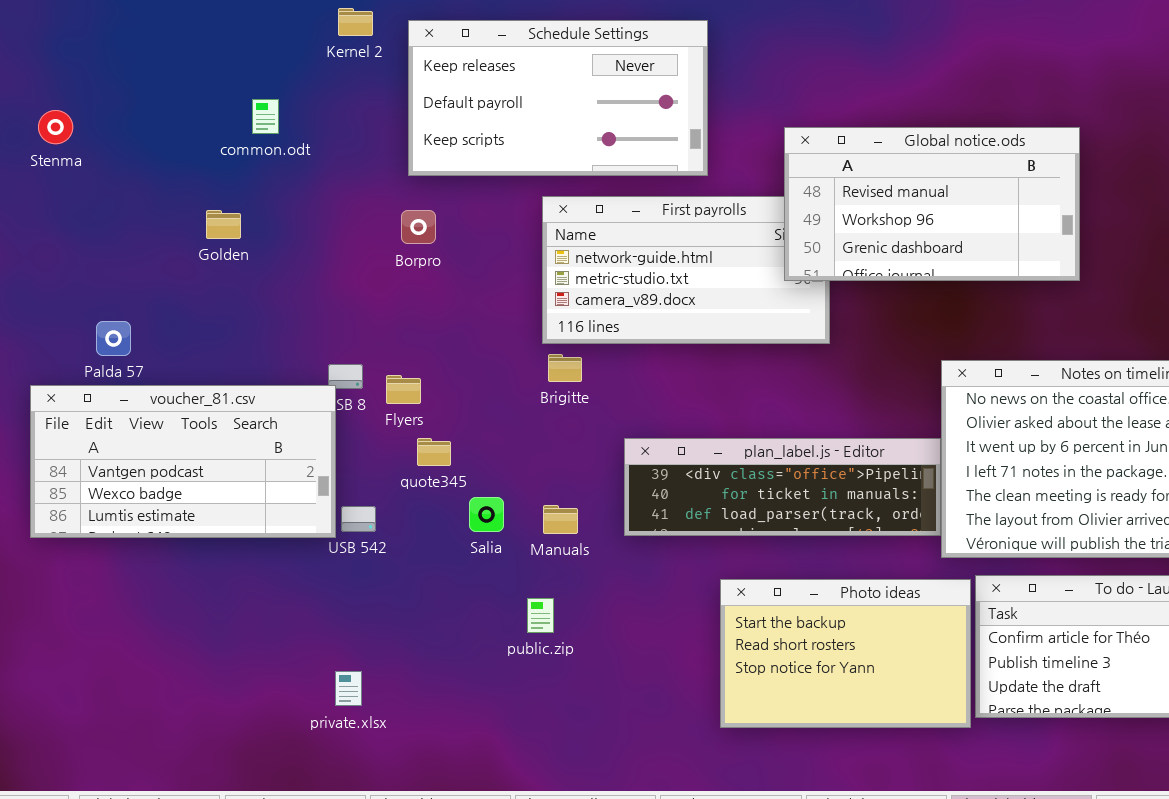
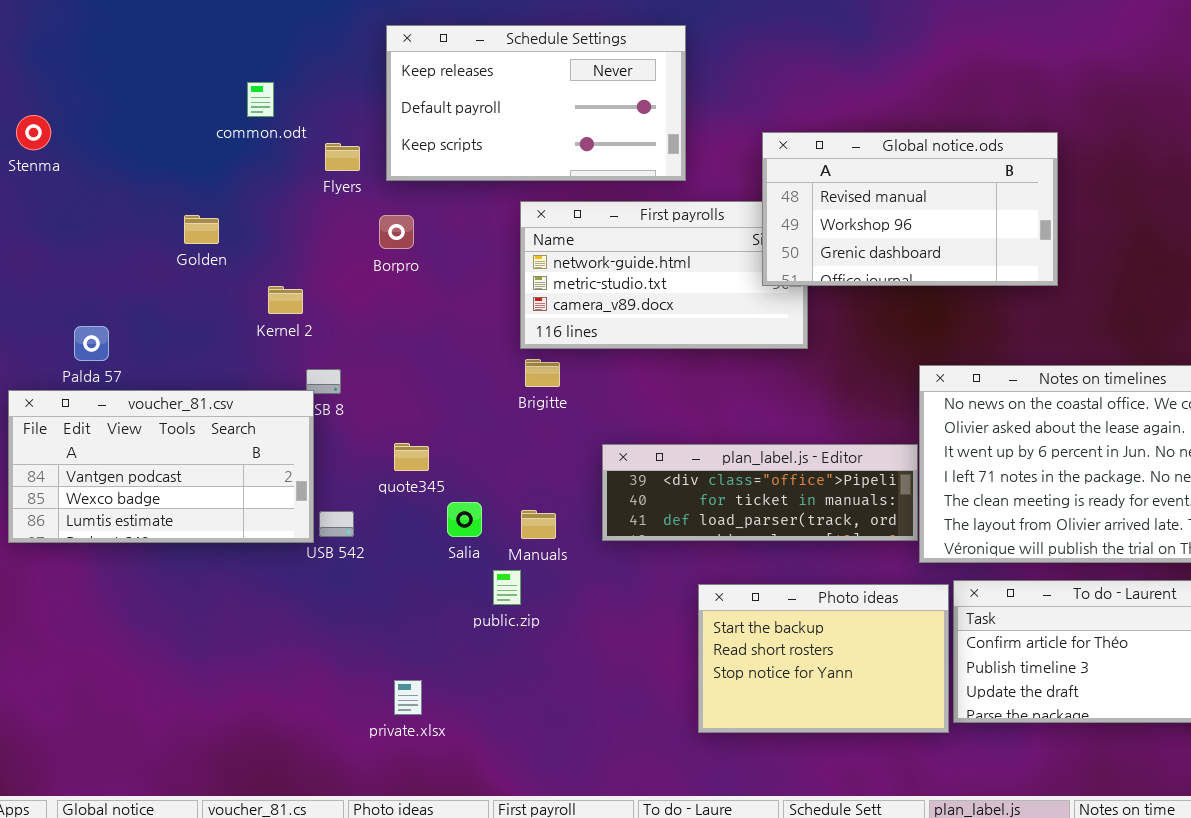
Kernel 2: [338,8,373,36] -> [268,286,303,314], moved
common.odt: [252,99,279,134] -> [247,82,274,117], moved
Flyers: [386,375,421,404] -> [325,143,360,171], moved
public.zip: [527,598,554,633] -> [493,570,521,605], moved
private.xlsx: [335,671,362,706] -> [394,680,422,715], moved

